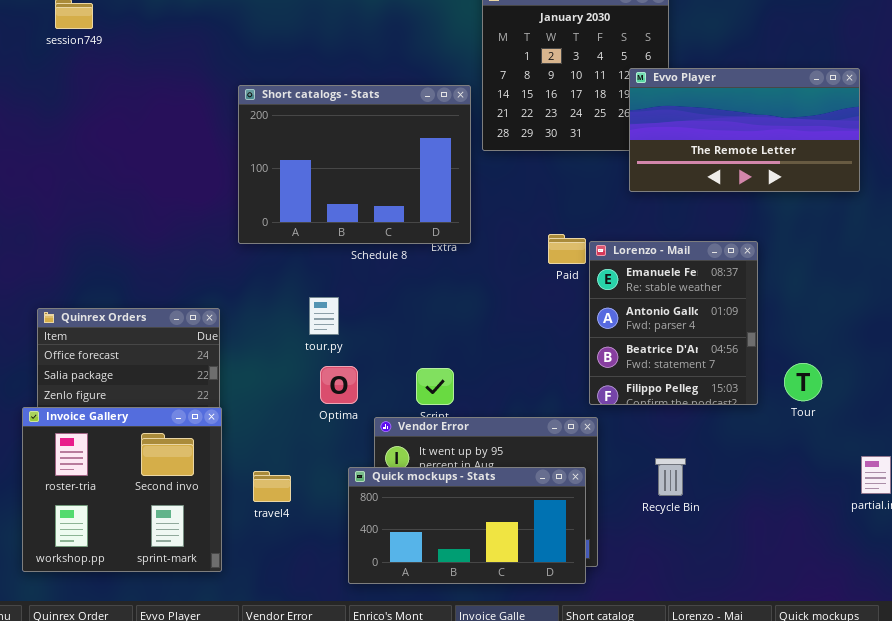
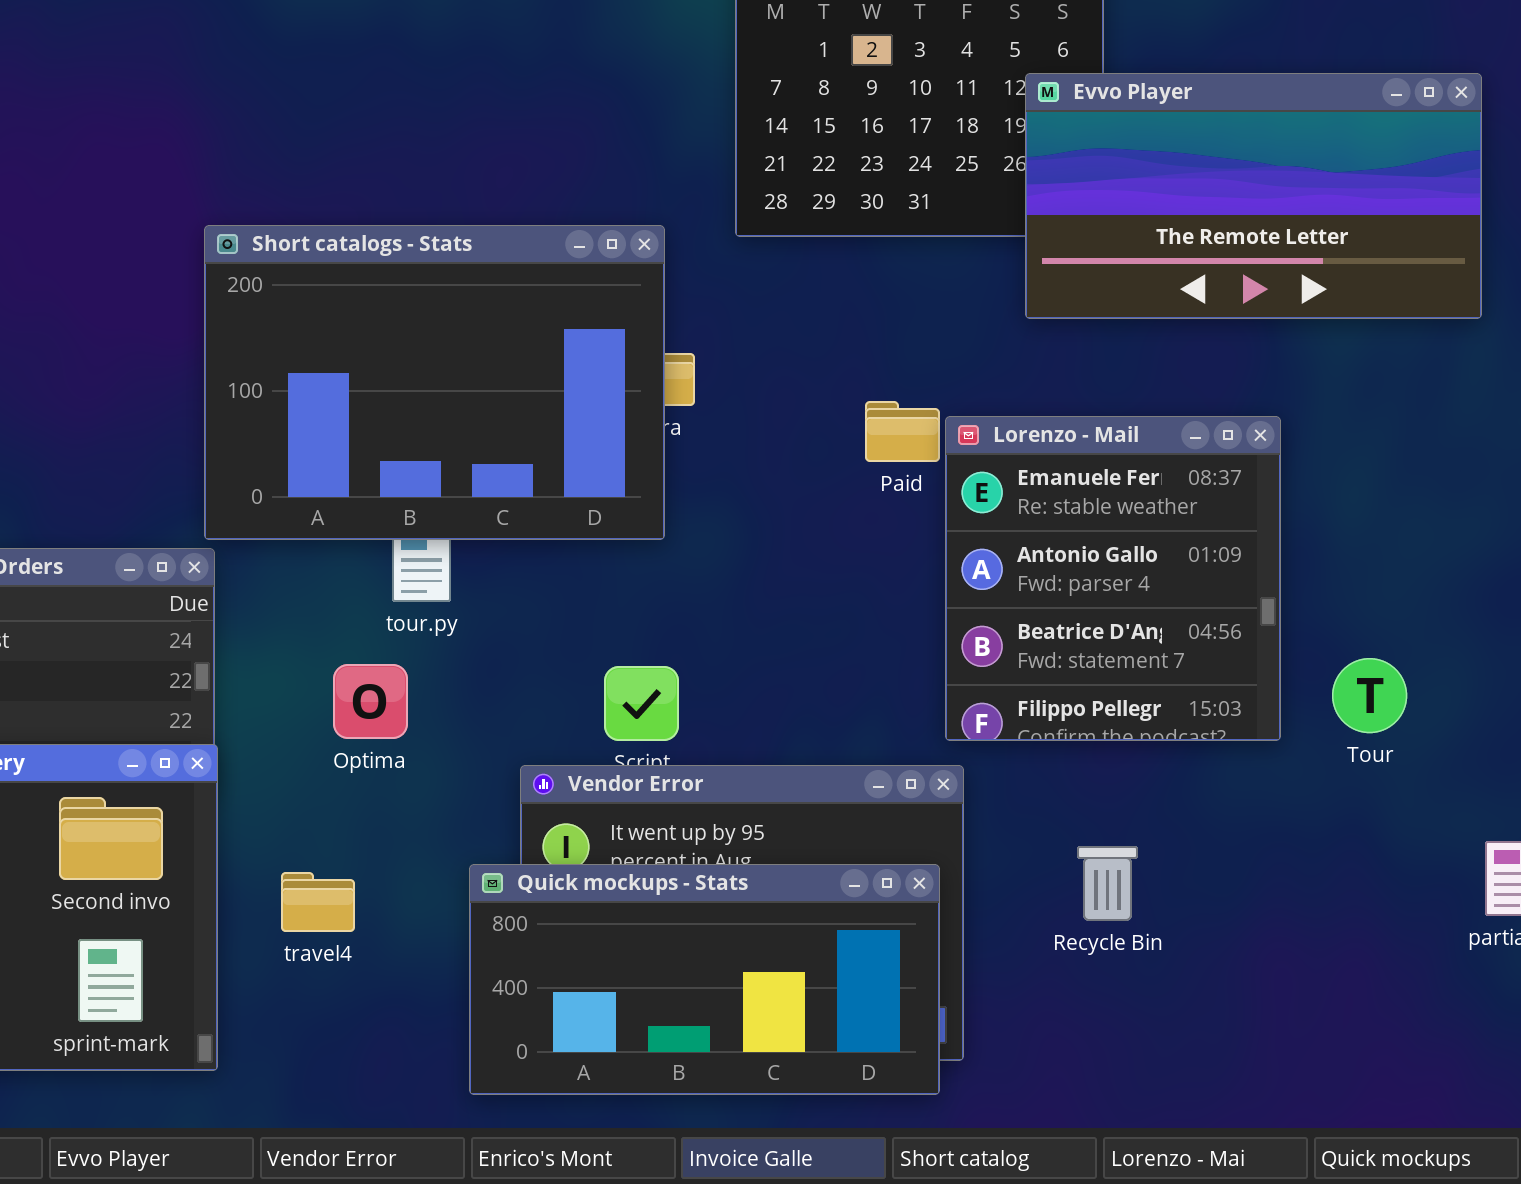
Short catalogs - Stats: [238,85,471,244] -> [204,225,665,540], moved
Optima: [320,366,358,404] -> [333,664,408,739], moved

